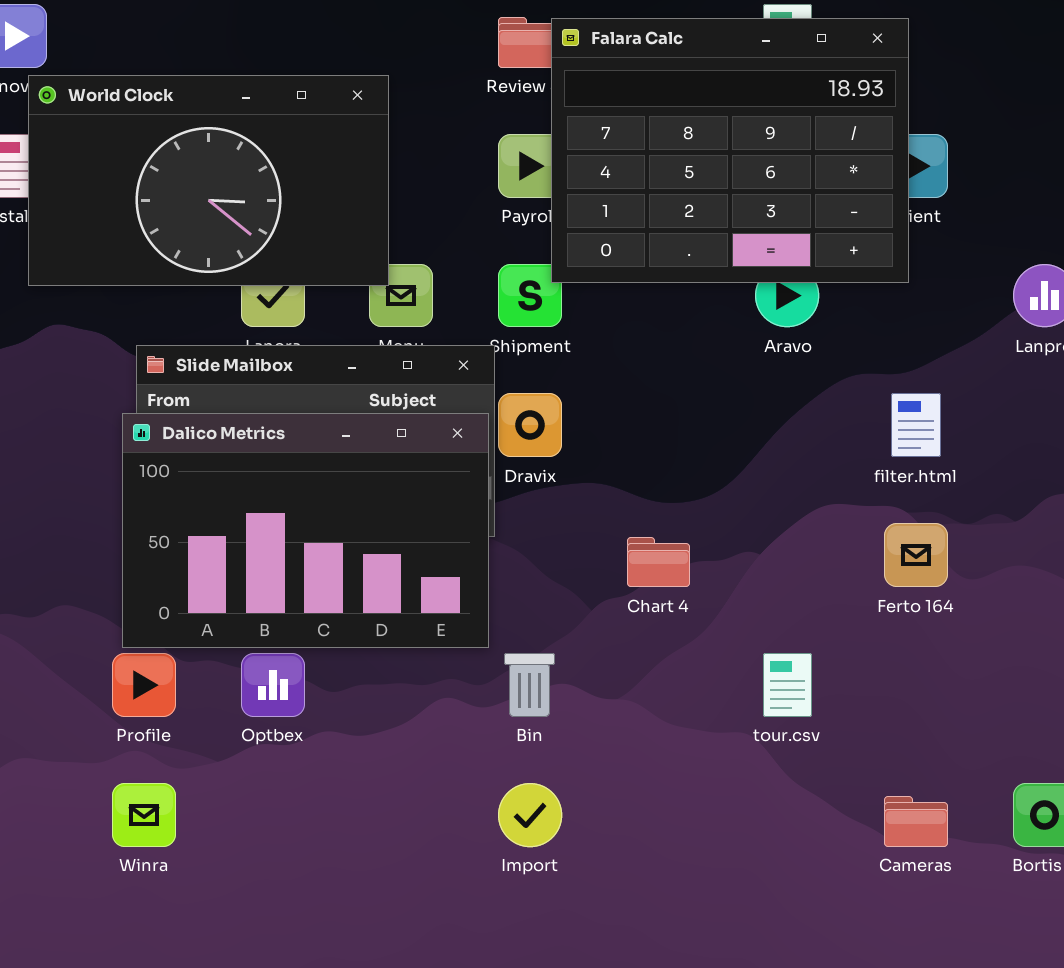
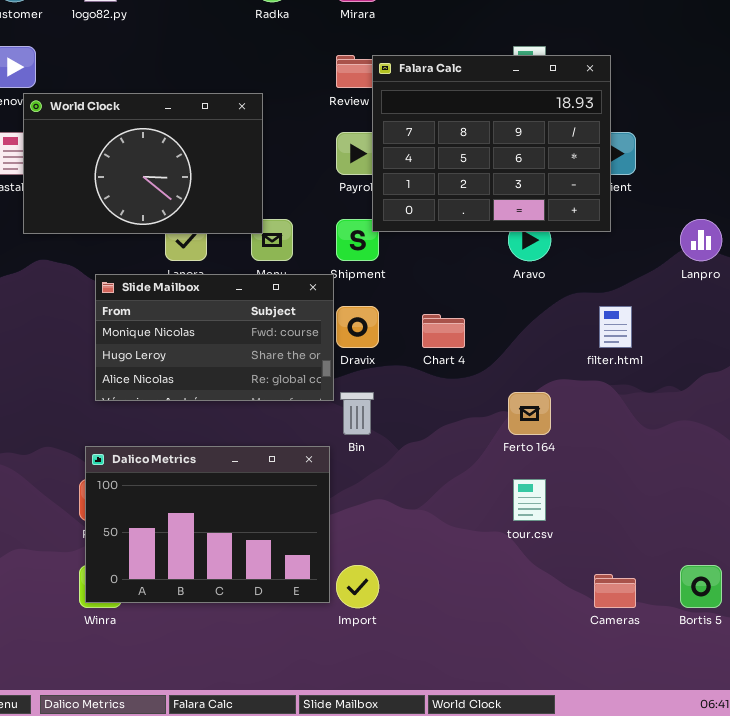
Dalico Metrics: [122,413,489,648] -> [85,446,330,603], moved
Ferto 164: [884,523,948,587] -> [508,392,551,435], moved
Chart 4: [627,537,690,587] -> [422,314,465,348], moved
Bin: [504,653,555,717] -> [340,392,374,435], moved

